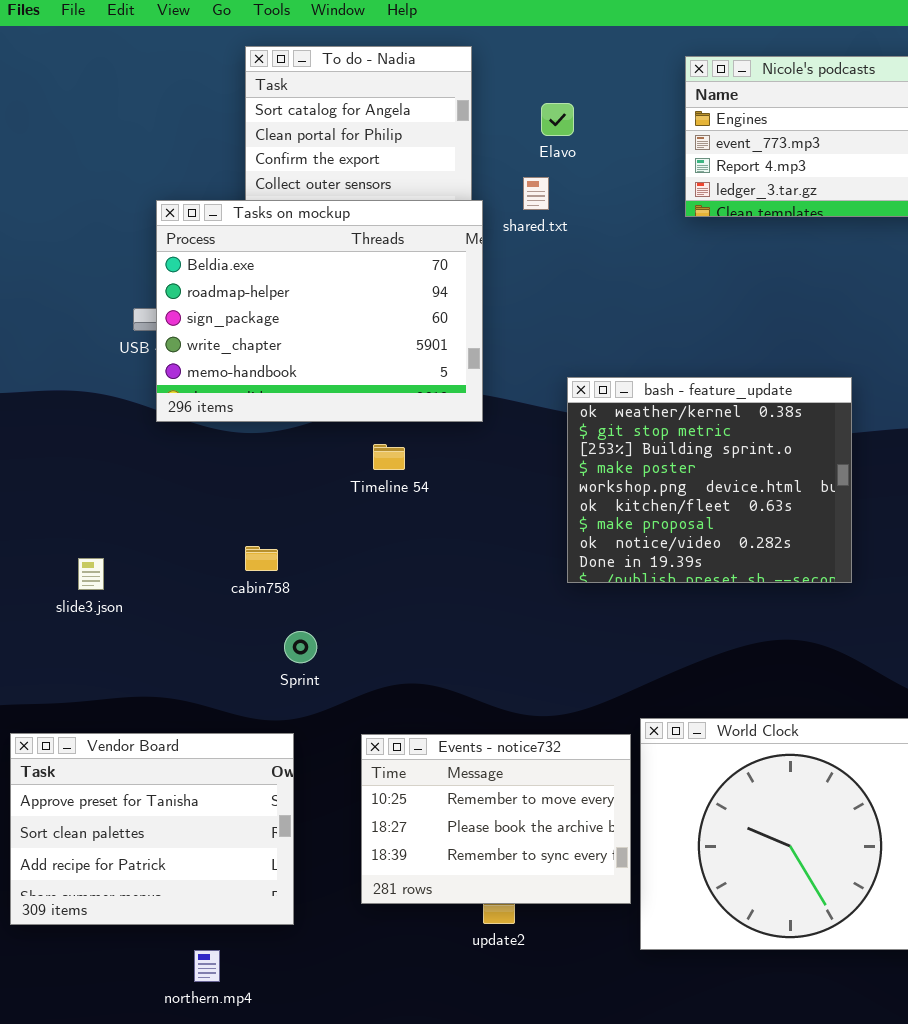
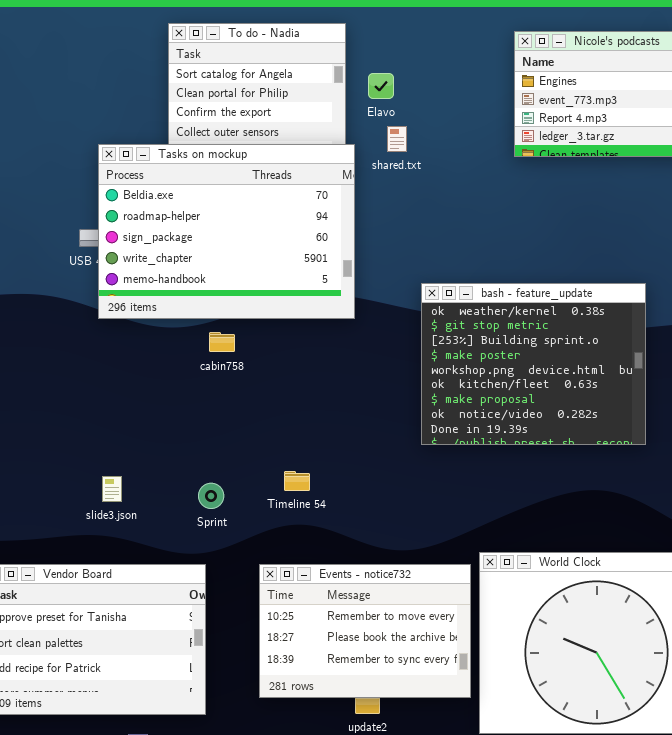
Elavo: [541,103,574,136] -> [368,73,394,99], moved
Timeline 54: [373,444,405,470] -> [284,471,310,491], moved
cabin758: [245,546,278,571] -> [209,332,235,352], moved
slide3.json: [78,558,104,590] -> [102,476,122,502], moved

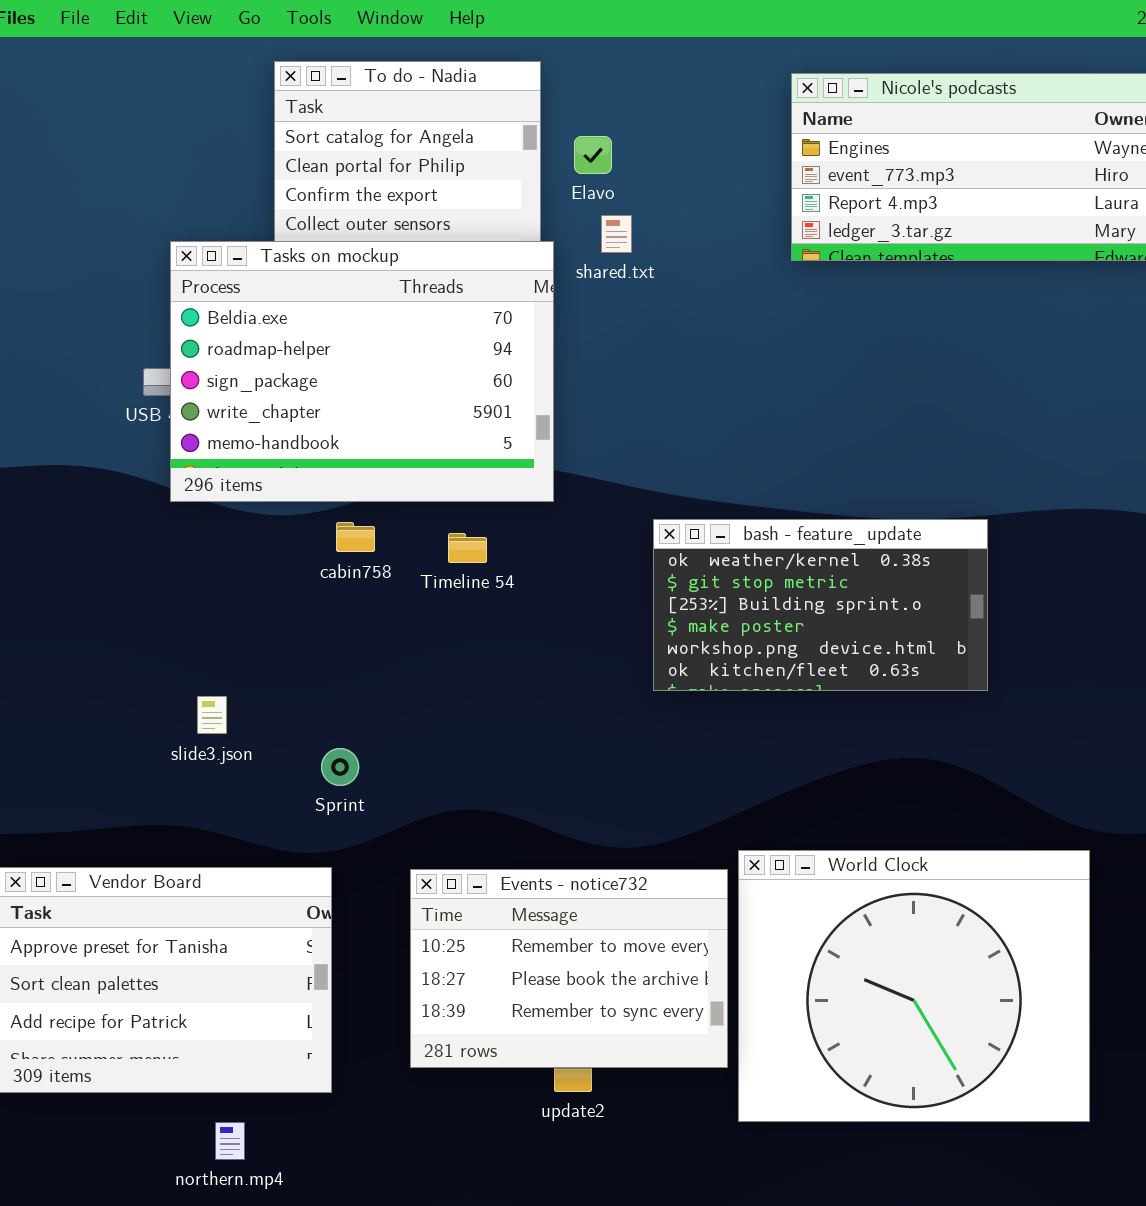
bash - feature_update: [421,283,646,445] -> [653,519,988,691], resized
Timeline 54: [284,471,310,491] -> [448,533,487,563], moved
slide3.json: [102,476,122,502] -> [197,696,227,734], moved

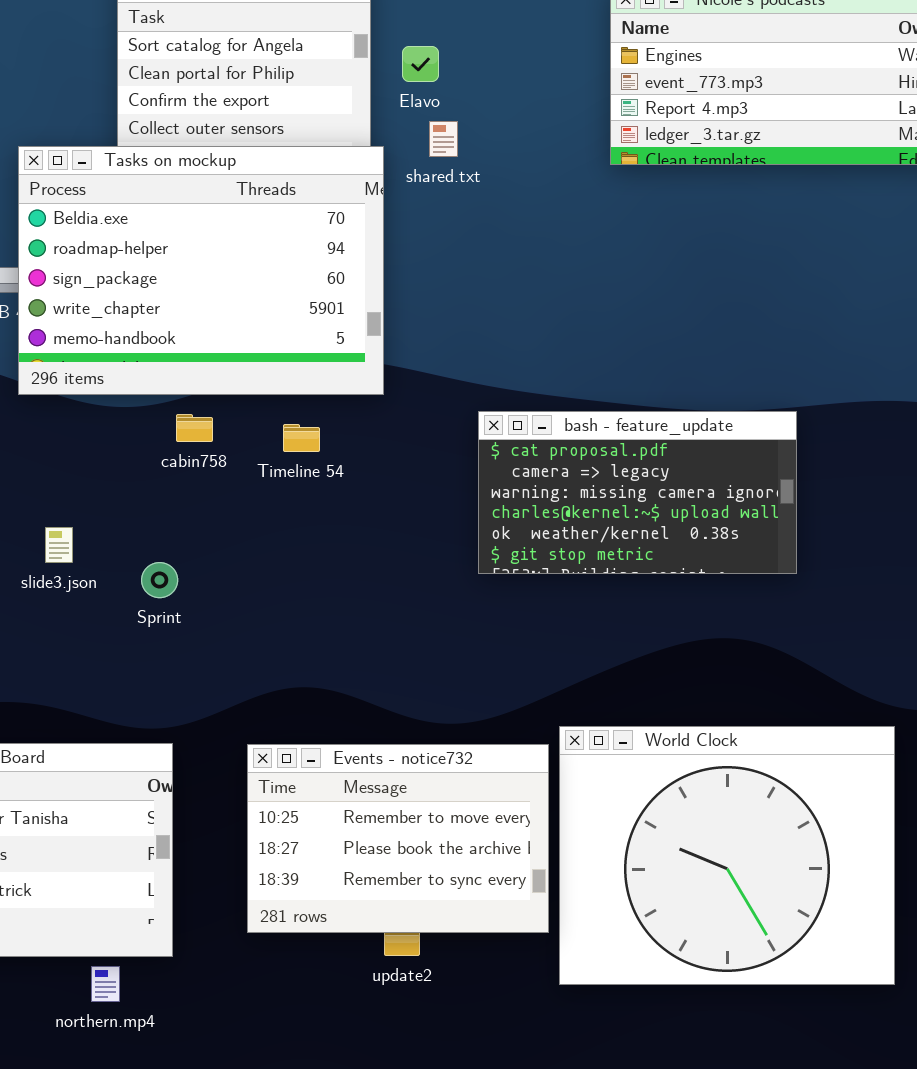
bash - feature_update: [653,519,988,691] -> [478,411,797,574], scrolled up 4 rows
slide3.json: [197,696,227,734] -> [45,527,73,563], moved
Sprint: [321,748,359,786] -> [141,562,178,598], moved
northern.mp4: [215,1122,245,1160] -> [91,966,120,1002], moved

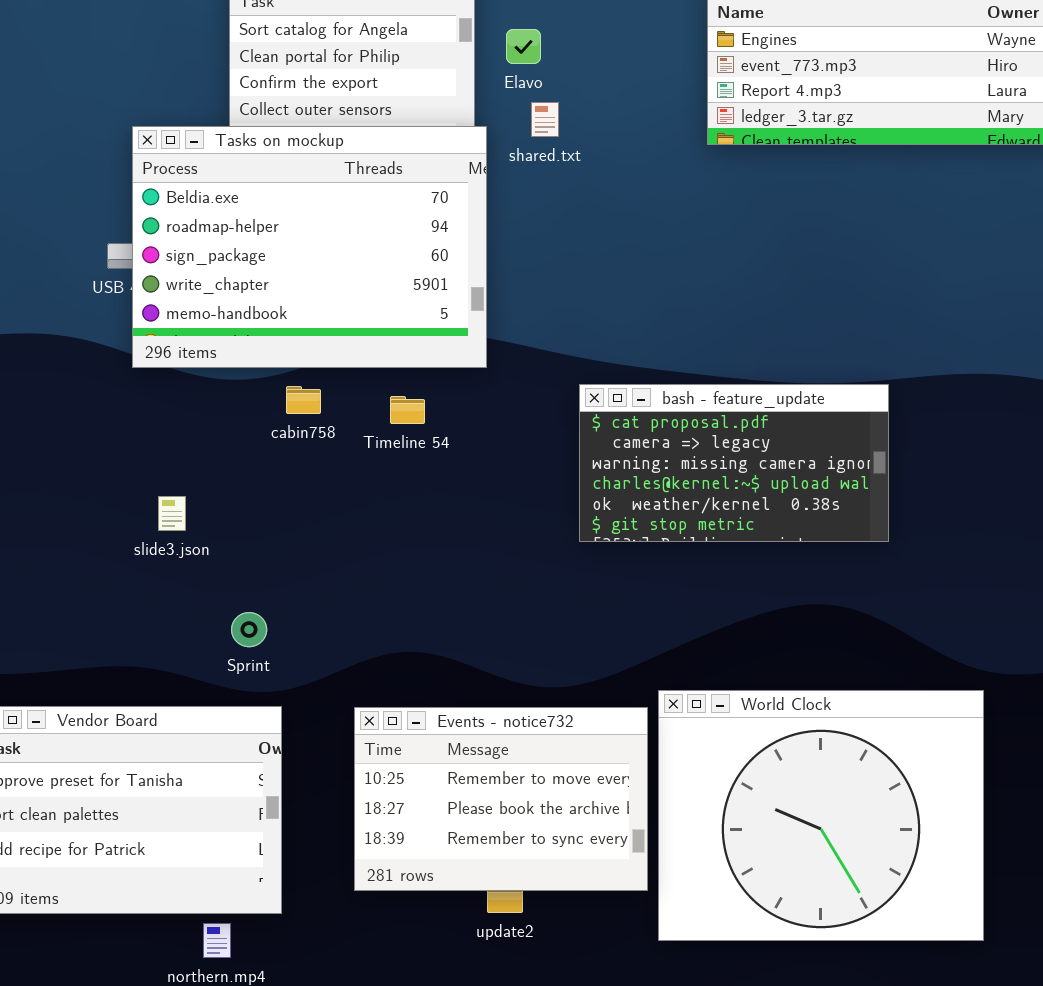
Sprint: [141,562,178,598] -> [231,612,267,647], moved

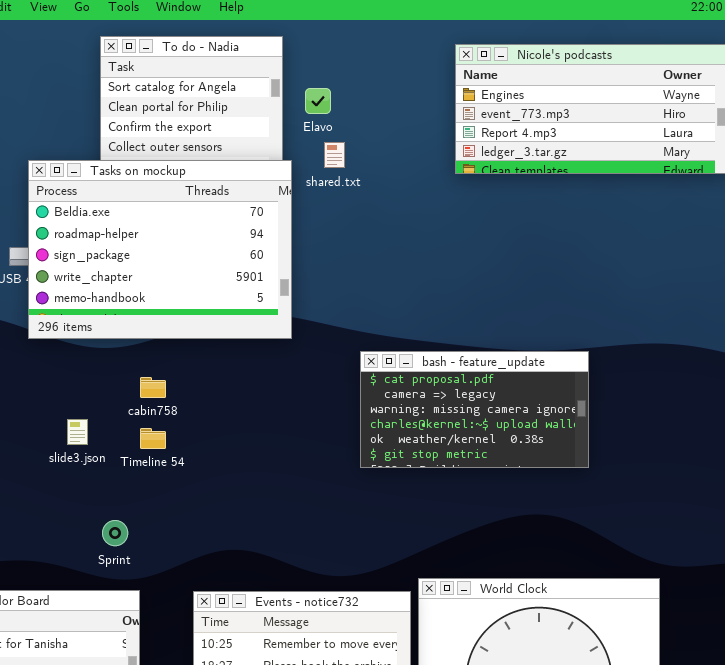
cabin758: [286,386,321,414] -> [140,377,166,398], moved
Timeline 54: [390,396,425,424] -> [140,428,166,449], moved
slide3.json: [158,496,186,531] -> [67,419,88,445], moved

